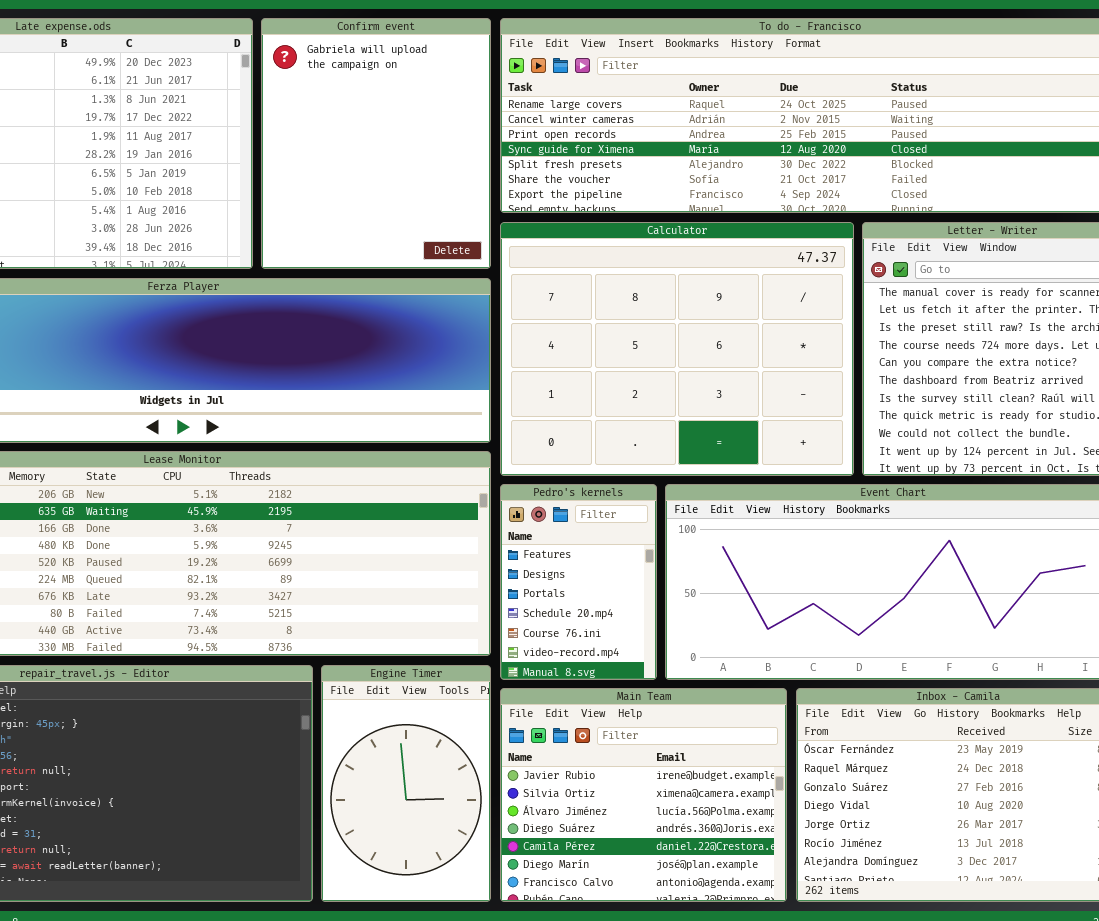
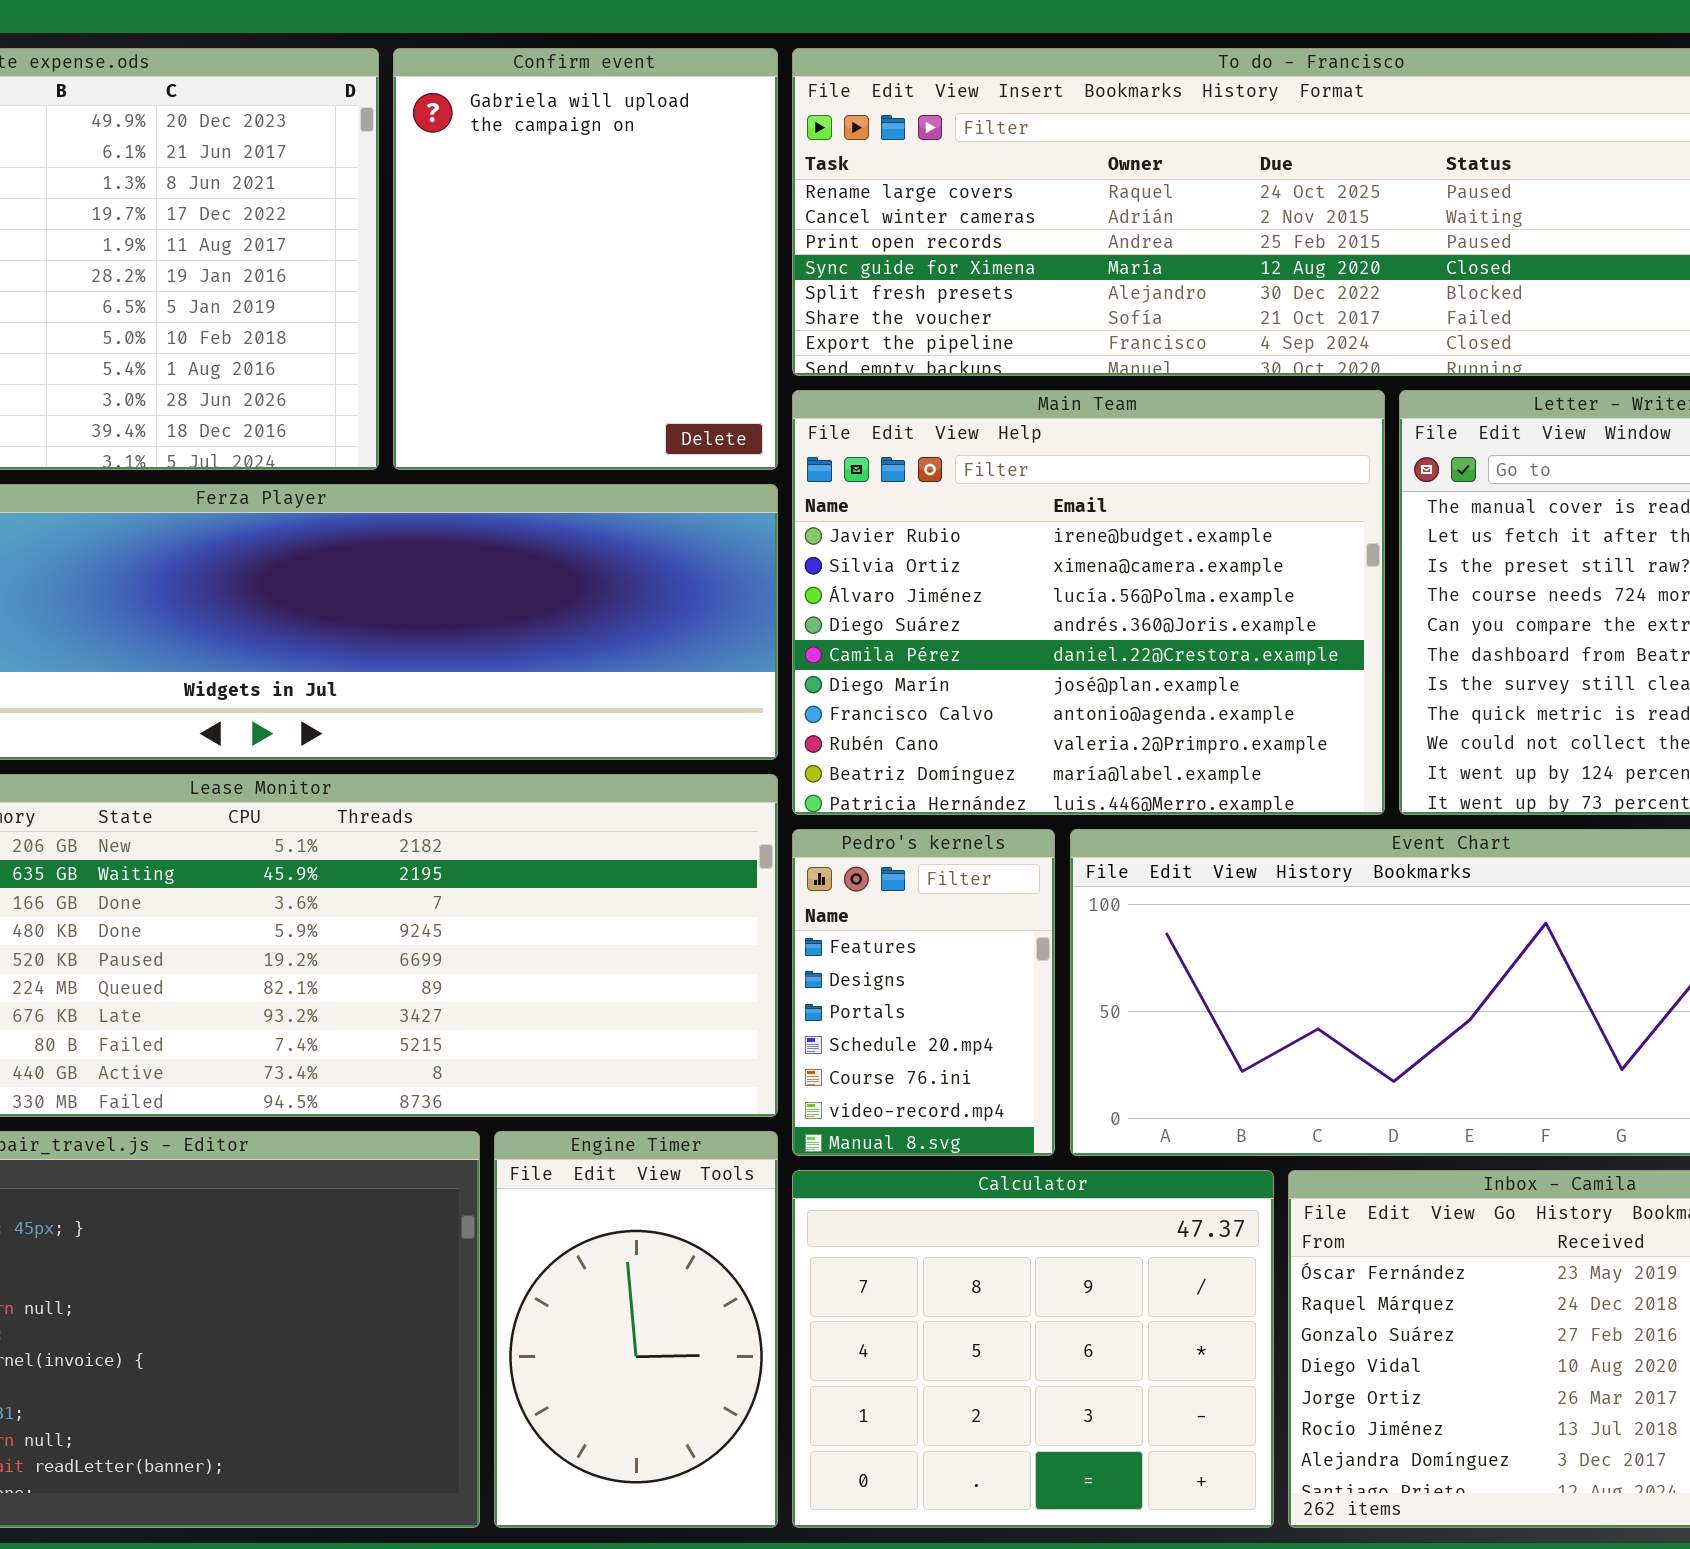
Calculator: [500,222,854,476] -> [792,1170,1274,1528], moved, resized
Main Team: [500,688,787,902] -> [792,390,1385,815], moved, resized

